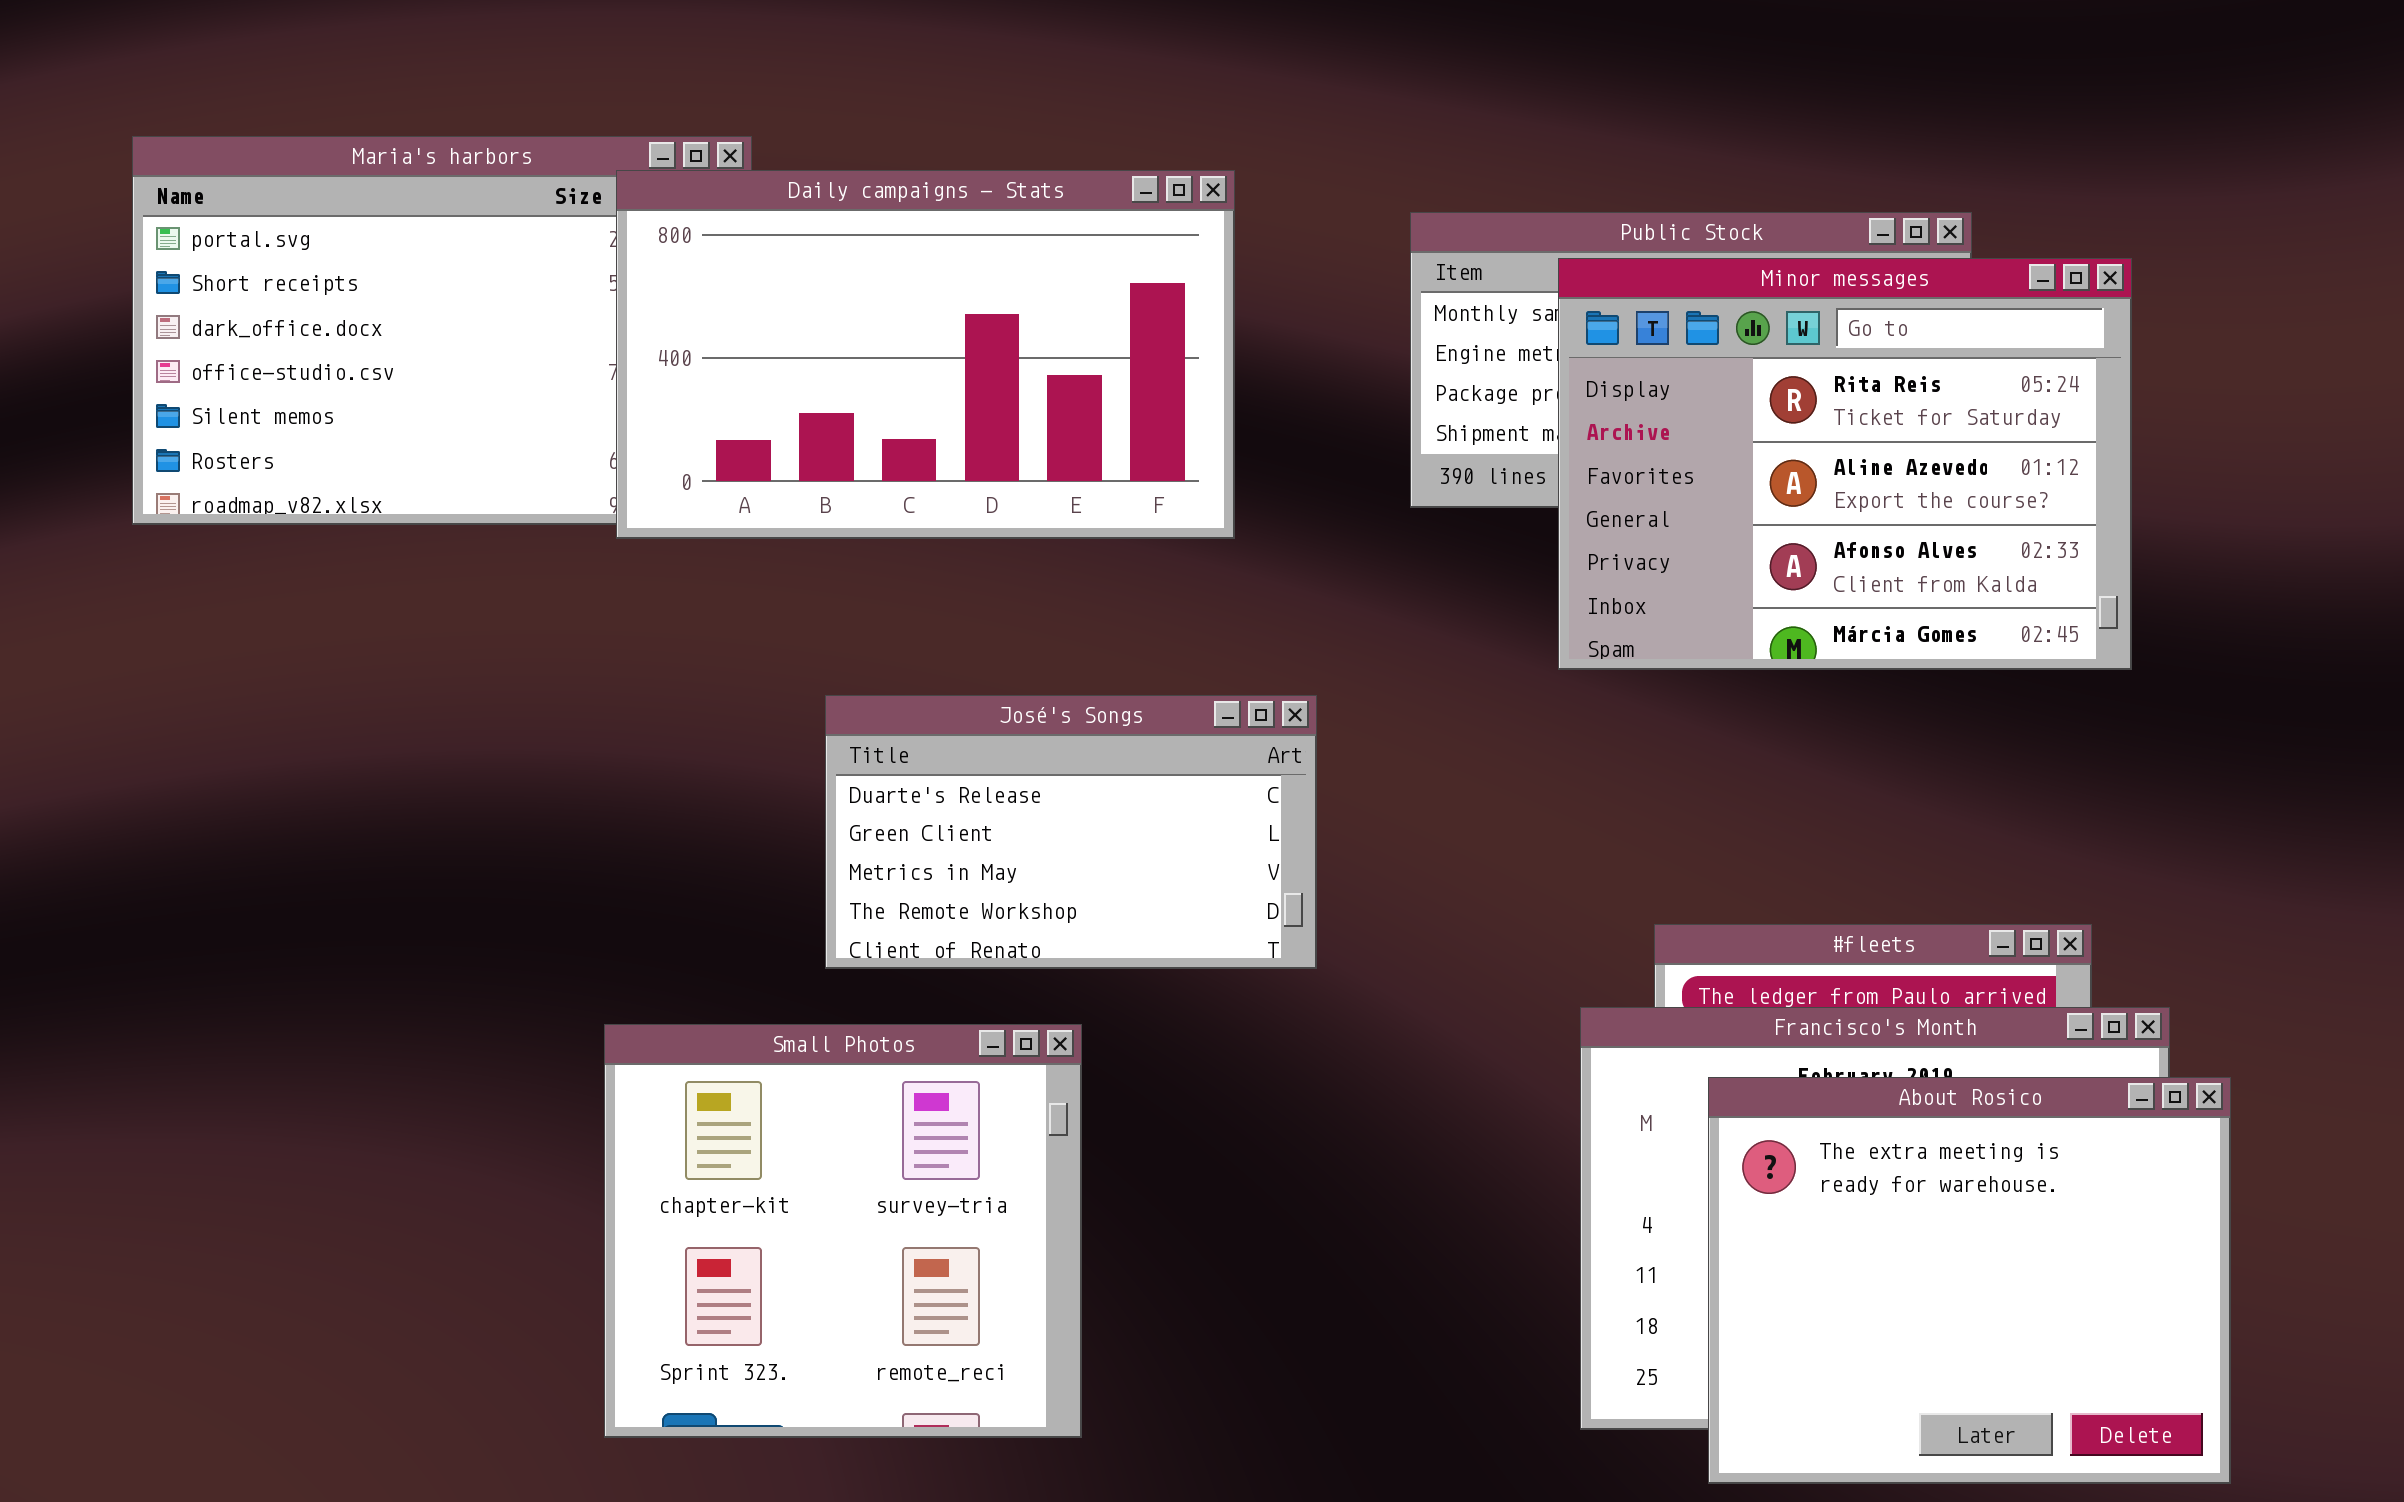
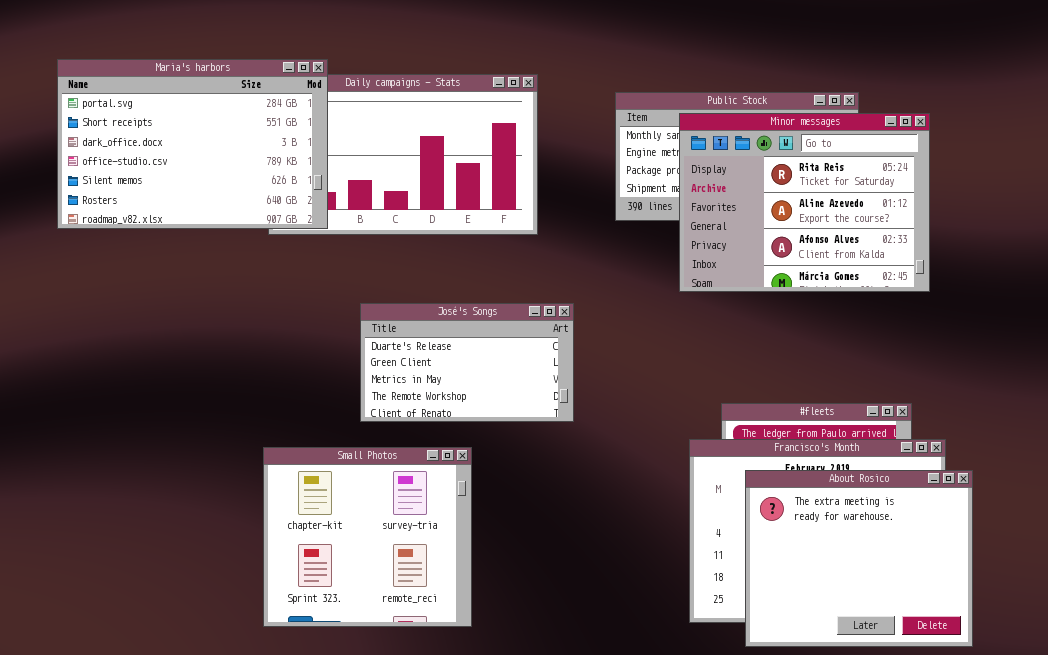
Maria's harbors: [132,136,752,525] -> [57,59,328,229], raised

